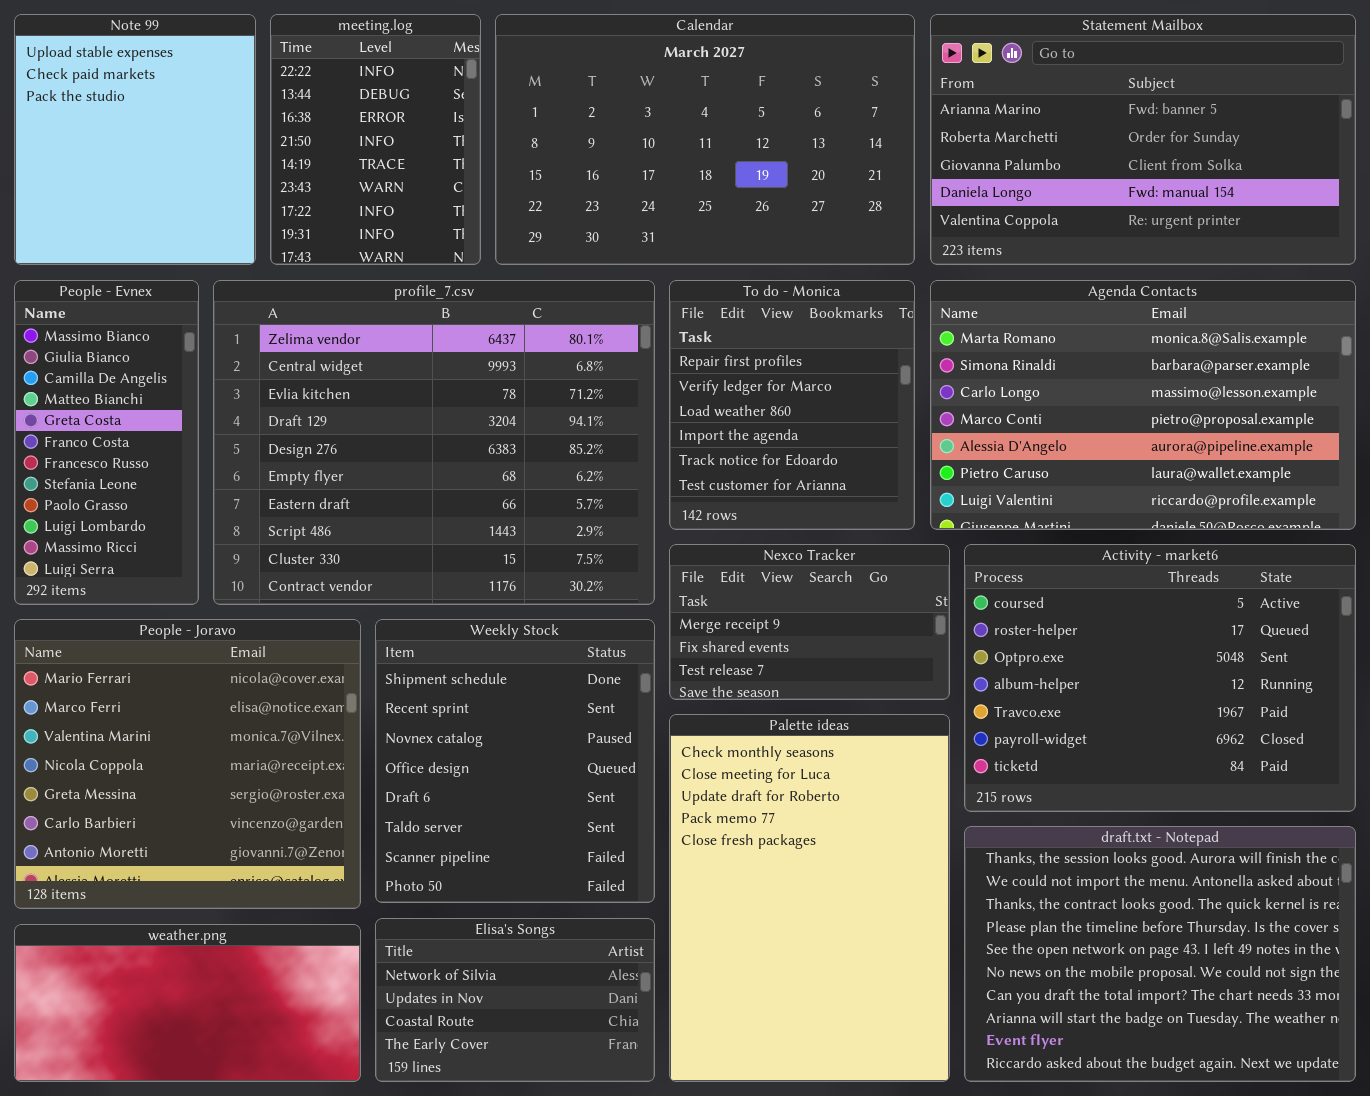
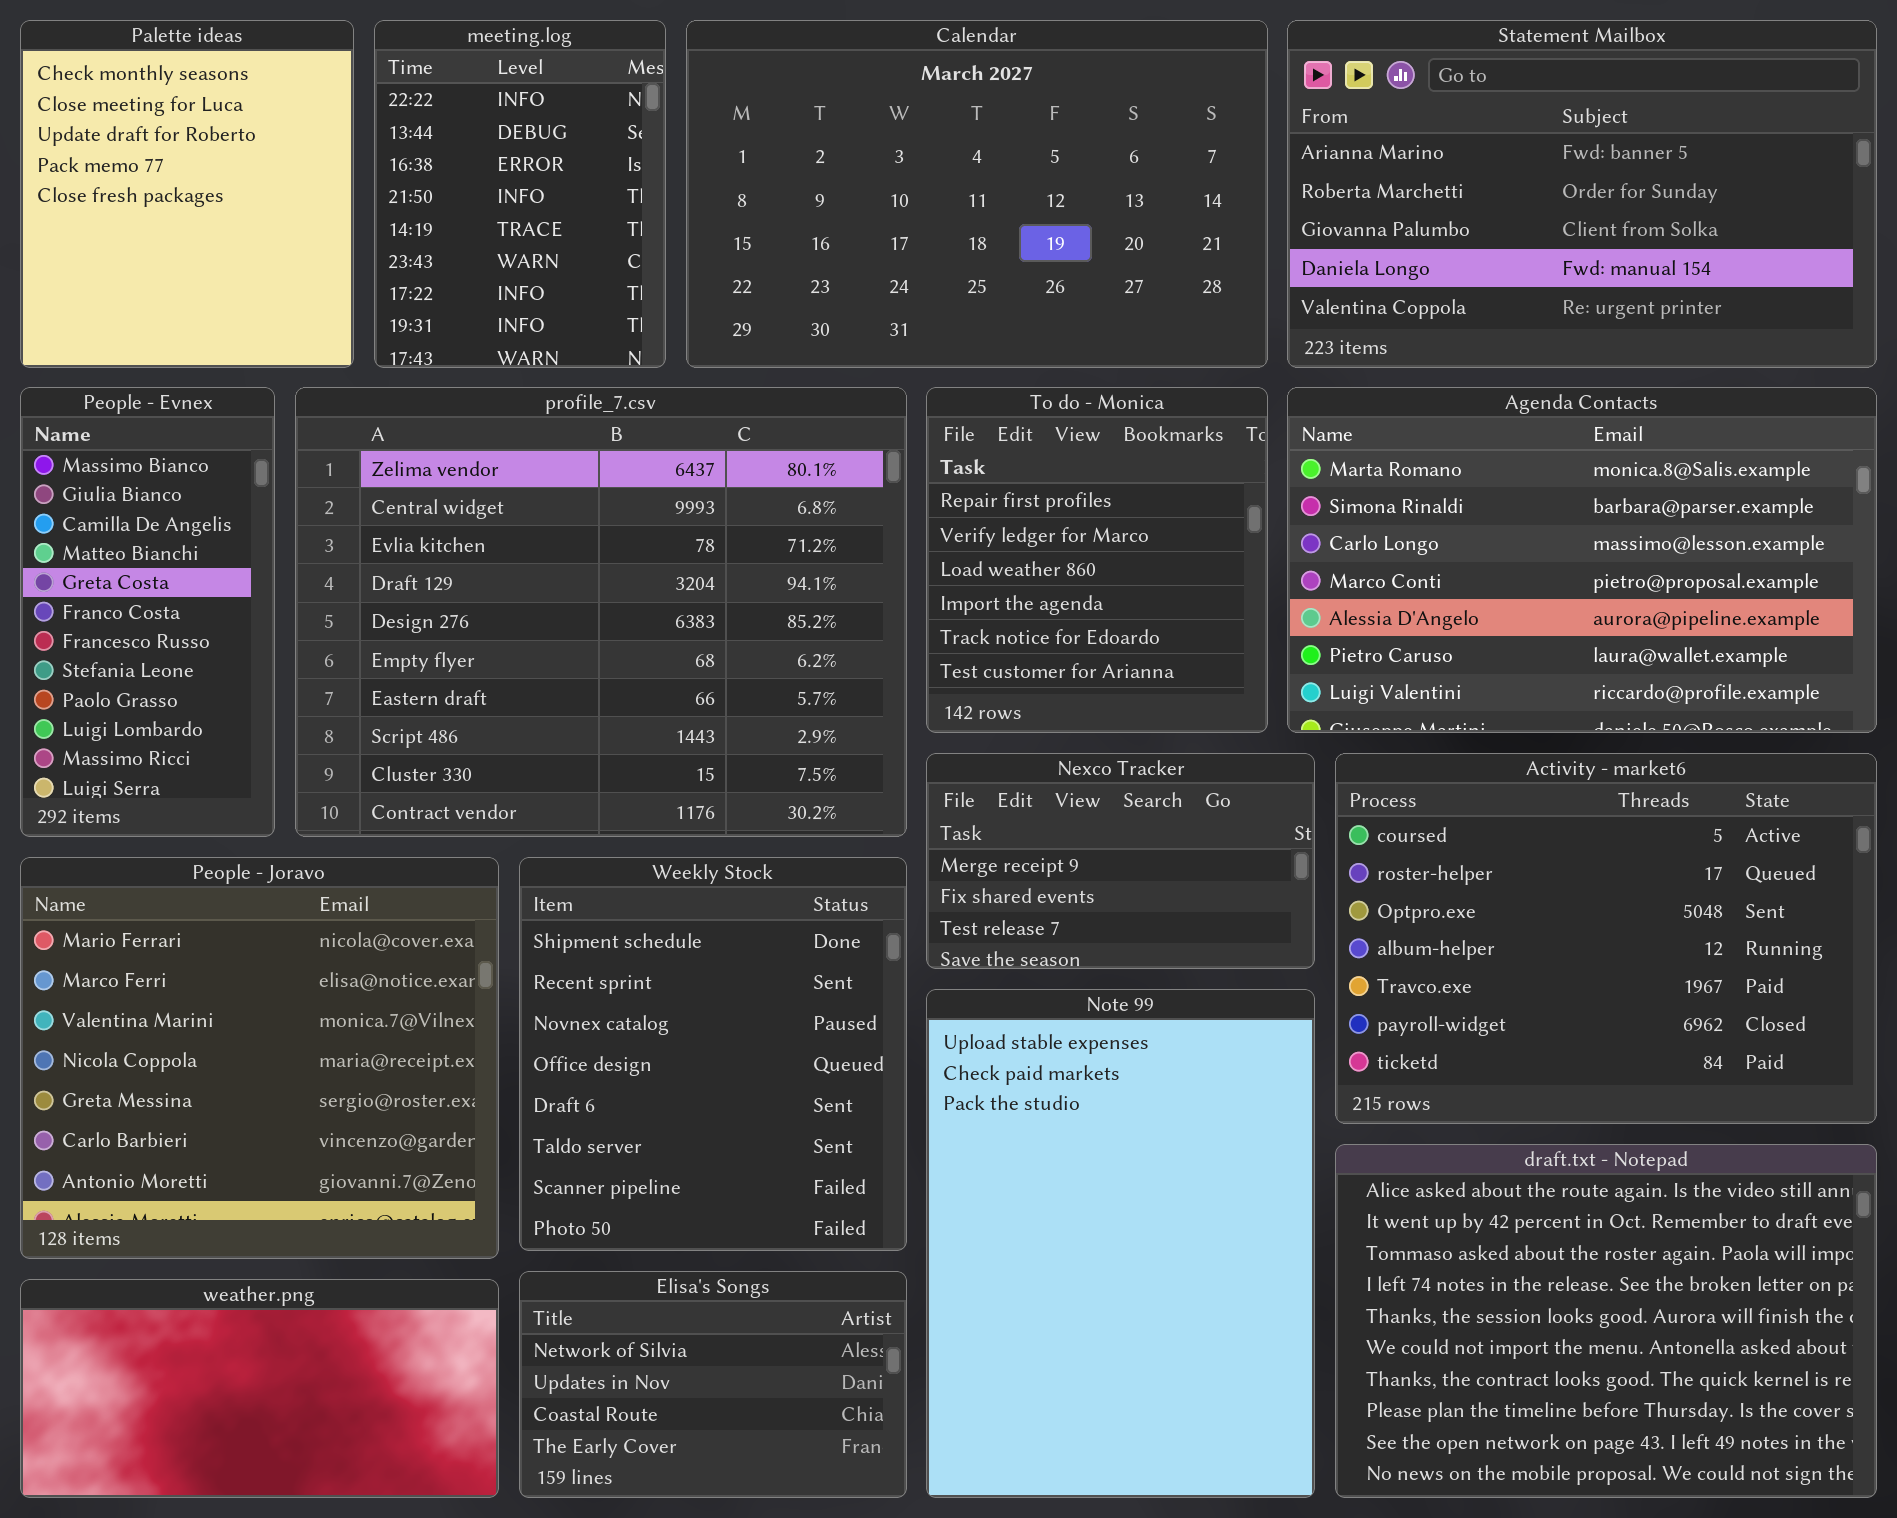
Note 99: [14,14,256,265] -> [926,989,1315,1498], moved, resized
Palette ideas: [669,714,950,1082] -> [20,20,354,368], moved, resized
draft.txt - Notepad: [964,826,1356,1082] -> [1335,1144,1877,1498], scrolled up 4 rows

